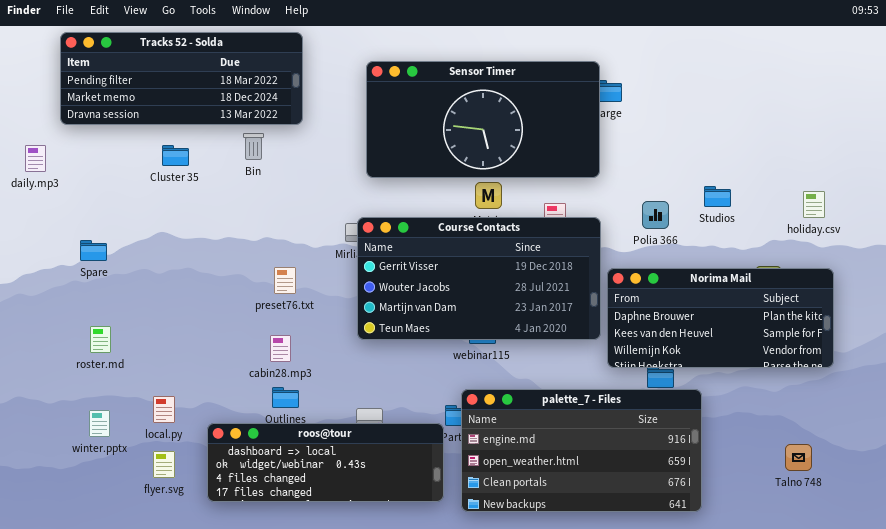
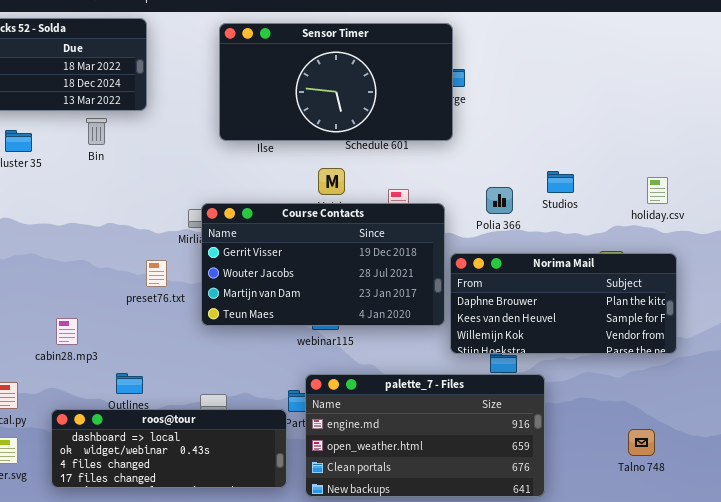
Sensor Timer: [366,61,600,178] -> [219,23,453,141], moved
preset76.txt: [274,267,296,294] -> [146,260,167,287], moved
cabin28.mp3: [270,335,291,362] -> [56,318,78,345], moved

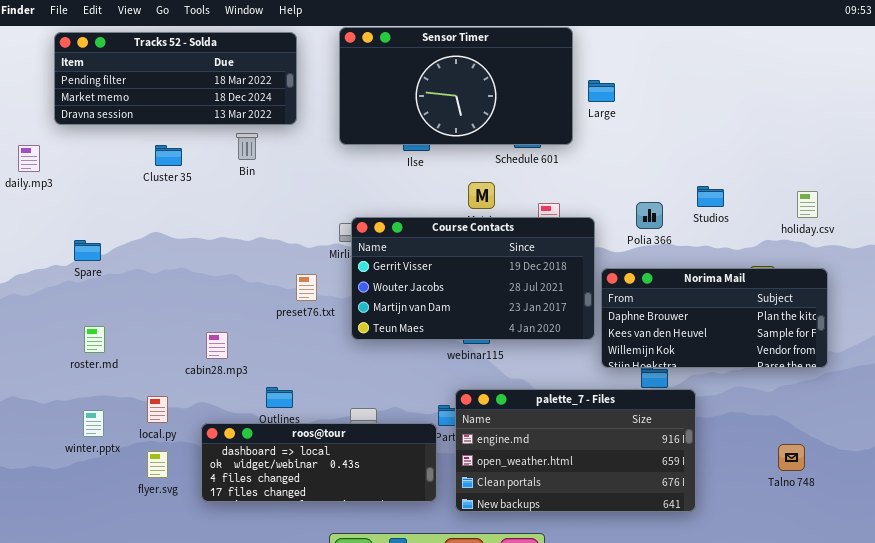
Sensor Timer: [219,23,453,141] -> [339,27,573,145], moved

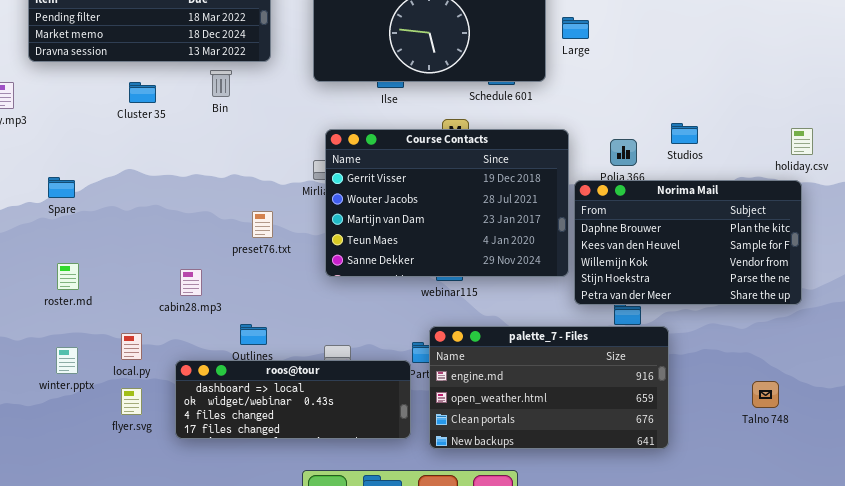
holiday.csv: [797,191,818,218] -> [791,128,813,155], moved
Course Contacts: [351,217,595,340] -> [325,129,569,277], resized
Norima Mail: [601,268,828,368] -> [574,180,802,305], resized
preset76.txt: [296,274,317,301] -> [252,211,273,238], moved

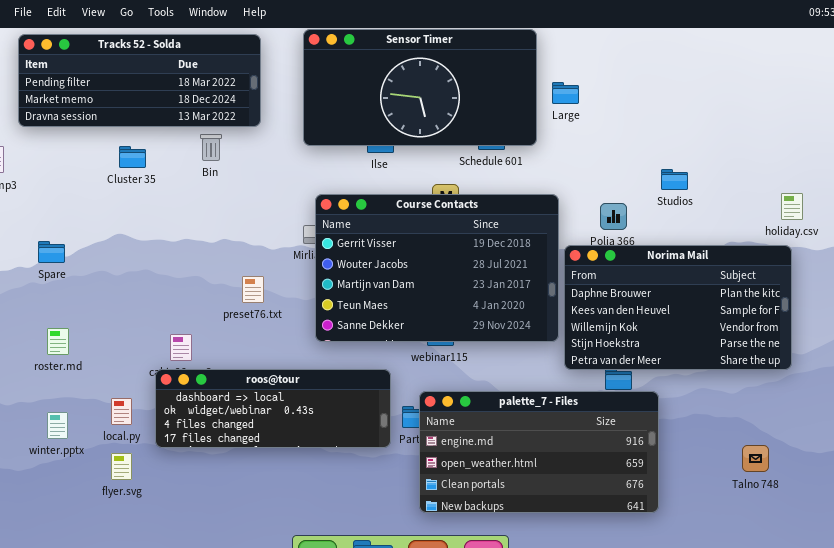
Studios: [671,123,698,144] -> [661,169,688,190], moved
roos@tour: [175,360,411,439] -> [155,369,391,448], moved

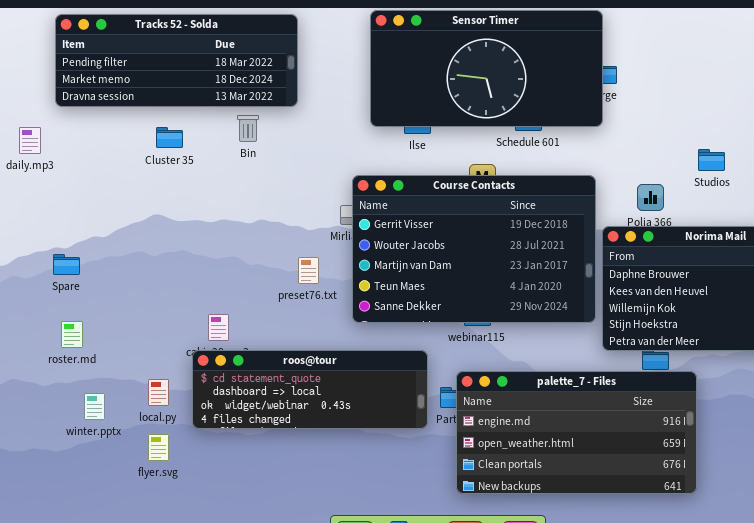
Sensor Timer: [303,29,537,146] -> [370,10,603,127], moved
Spare: [38,241,65,263] -> [53,254,80,275], moved
preset76.txt: [242,276,264,303] -> [298,257,319,284], moved
roster.md: [47,328,69,355] -> [61,321,83,348], moved
roos@tour: [155,369,391,448] -> [192,350,428,429], scrolled up 1 row

